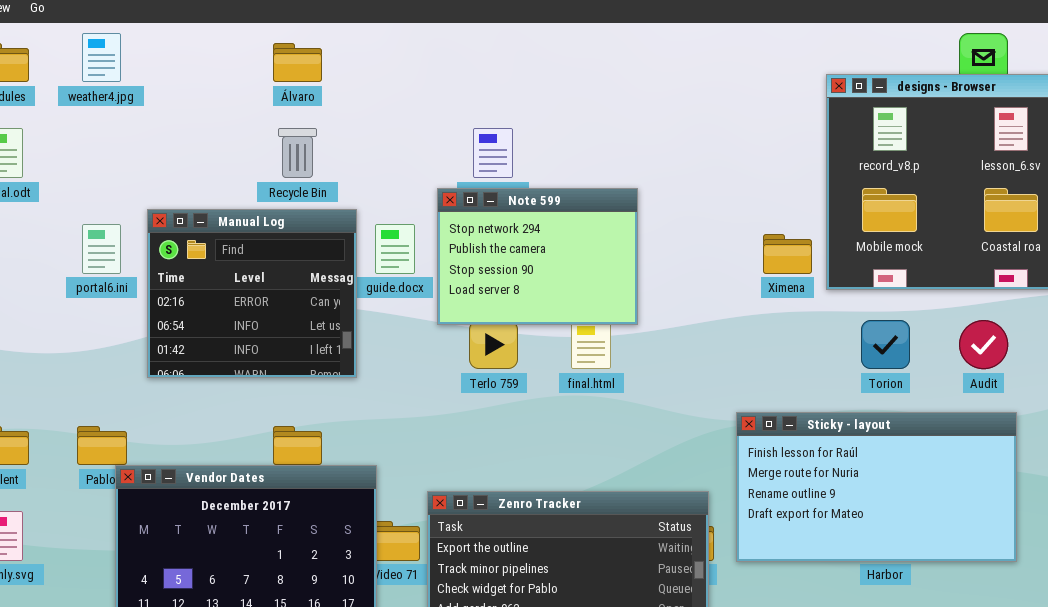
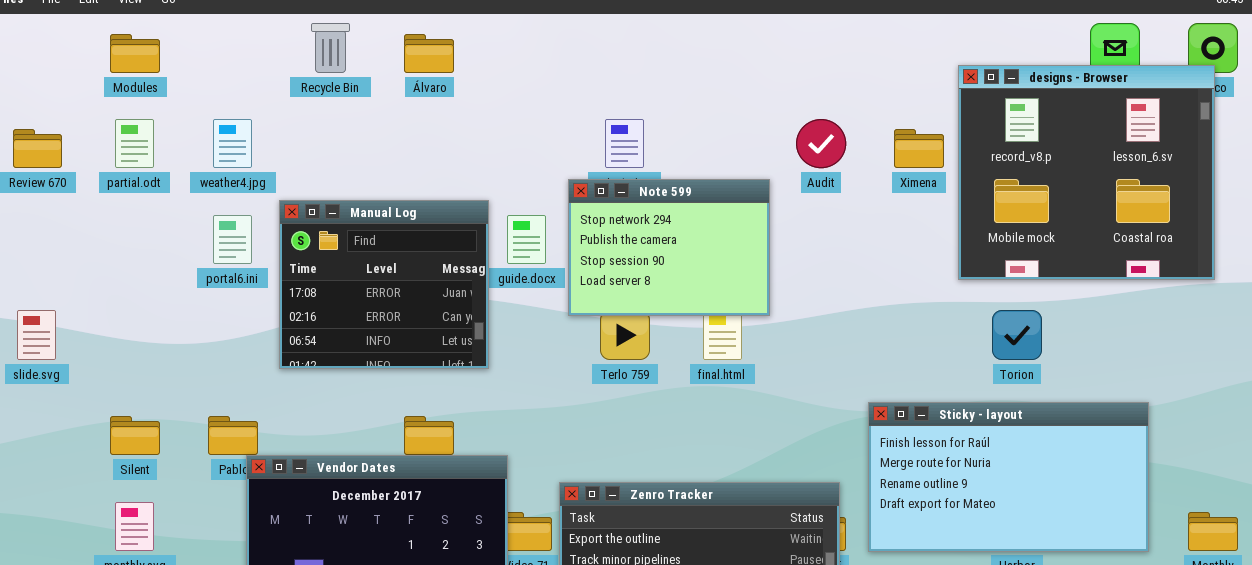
weather4.jpg: [82,33,121,82] -> [213,119,252,168], moved
Recycle Bin: [278,128,317,178] -> [311,23,350,73], moved
Manual Log: [147,209,357,378] -> [279,200,489,369], scrolled up 1 row
Ximena: [763,234,812,274] -> [894,129,944,168], moved
Audit: [959,320,1008,369] -> [796,119,846,168], moved

